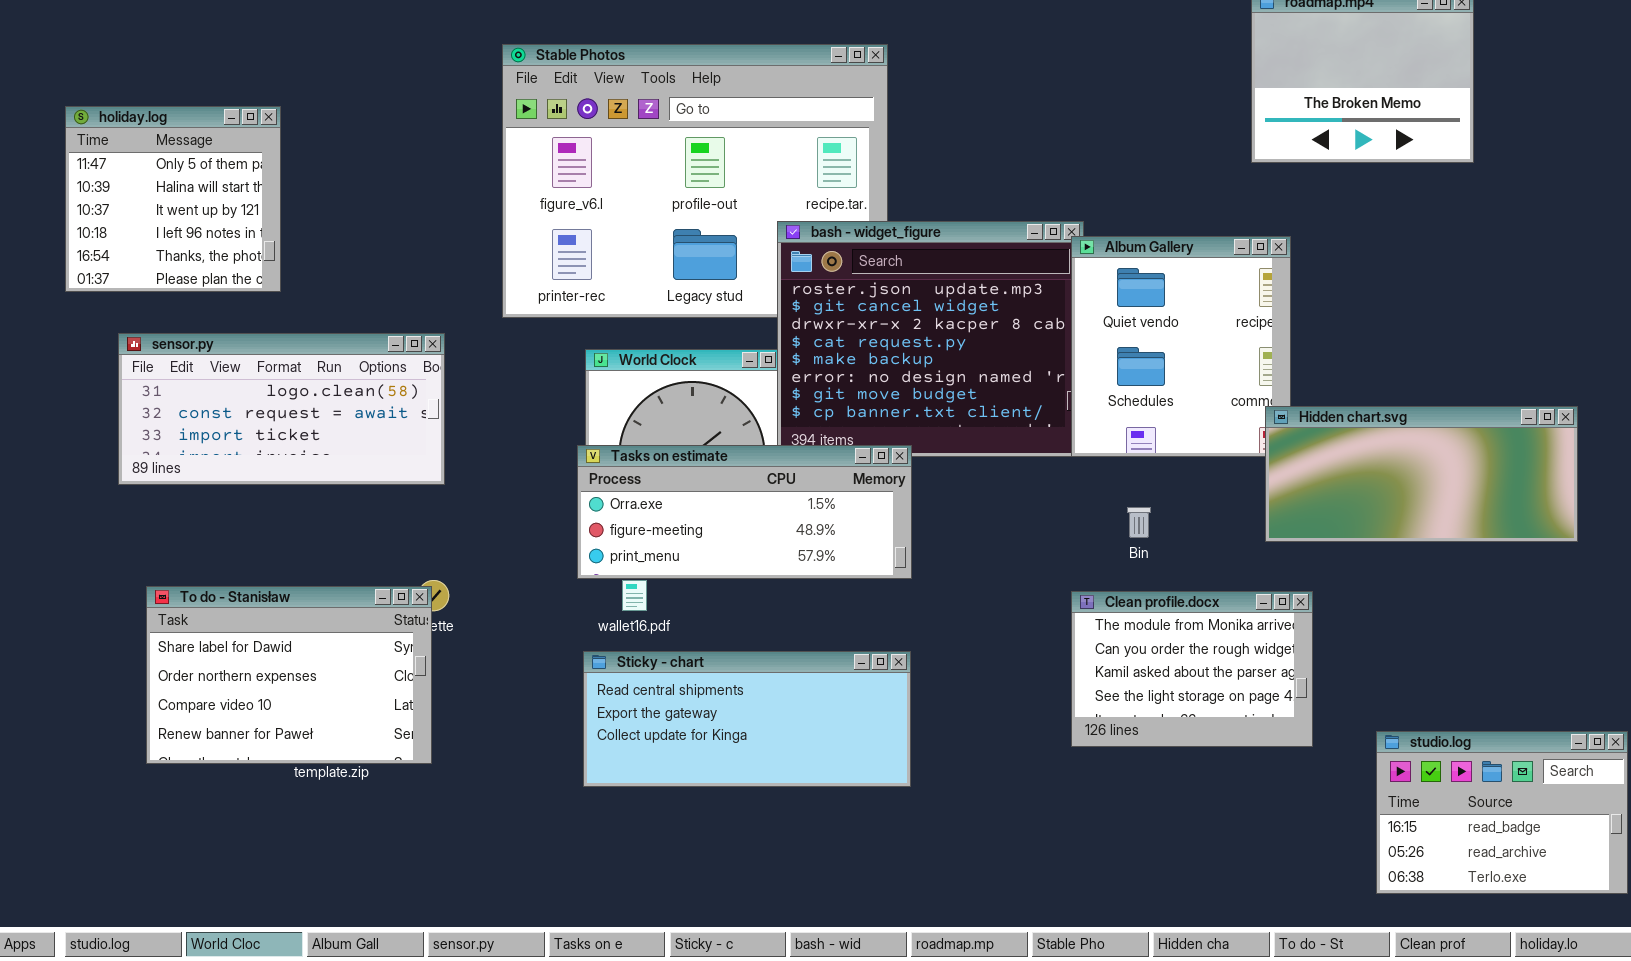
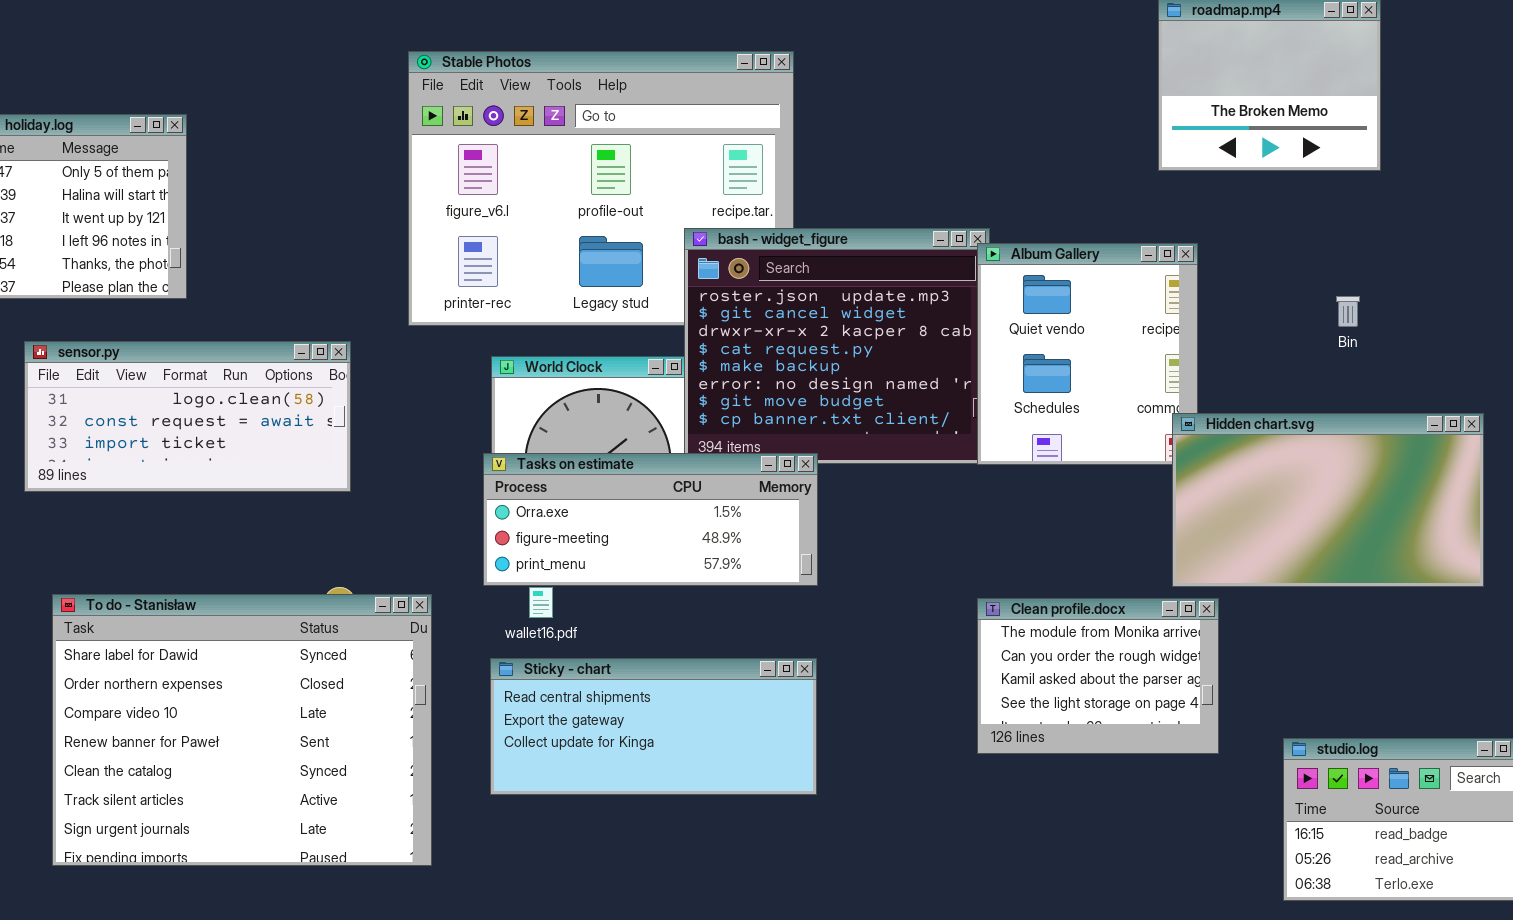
Hidden chart.svg: [1265,406,1578,542] -> [1172,413,1484,587], resized
Bin: [1127,507,1151,538] -> [1336,296,1360,327], moved
To do - Stanisław: [146,586,432,764] -> [52,594,432,866], resized

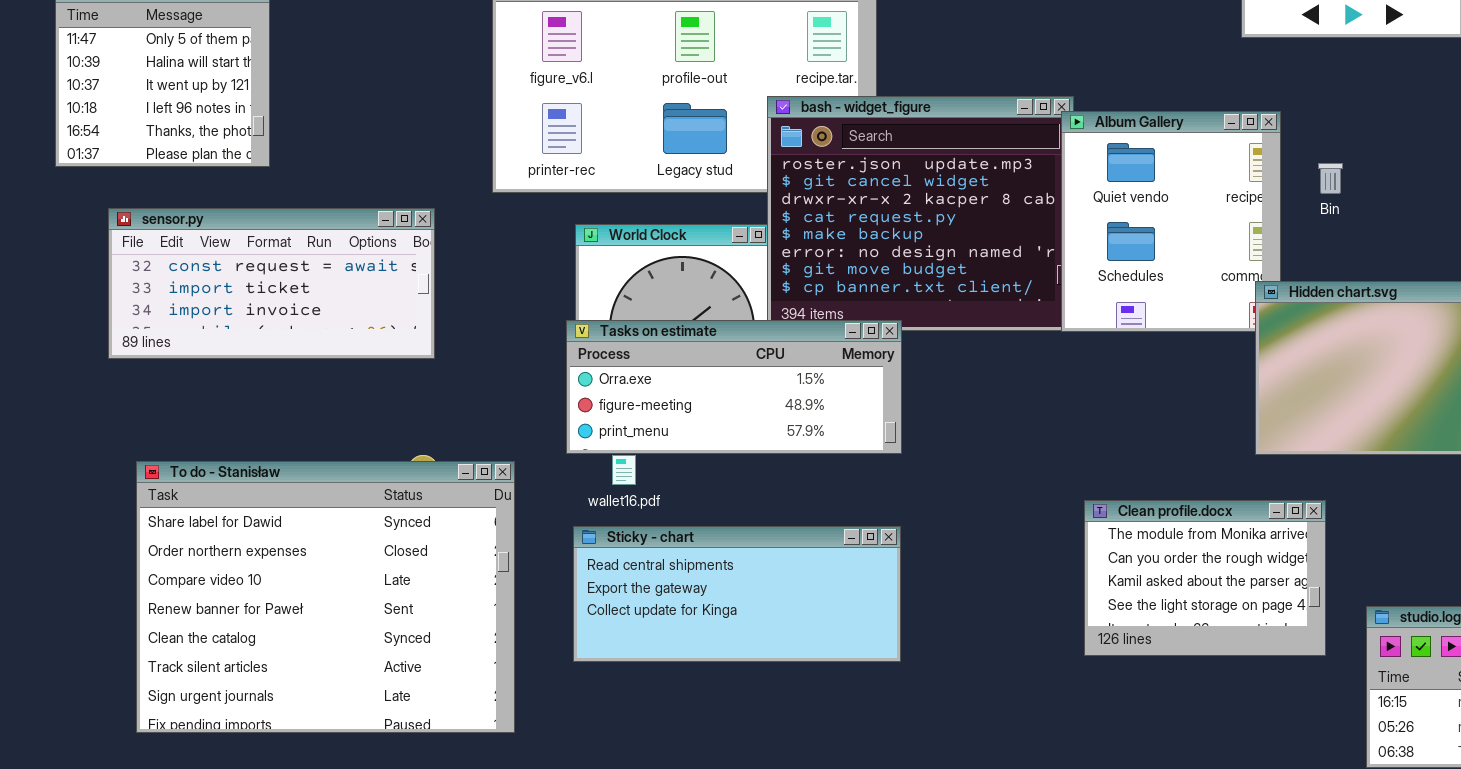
Bin: [1336,296,1360,327] -> [1318,163,1343,194], moved
sensor.py: [24,341,351,492] -> [108,208,435,359], scrolled down 1 row
Clean profile.docx: [977,598,1219,754] -> [1084,500,1326,656], moved

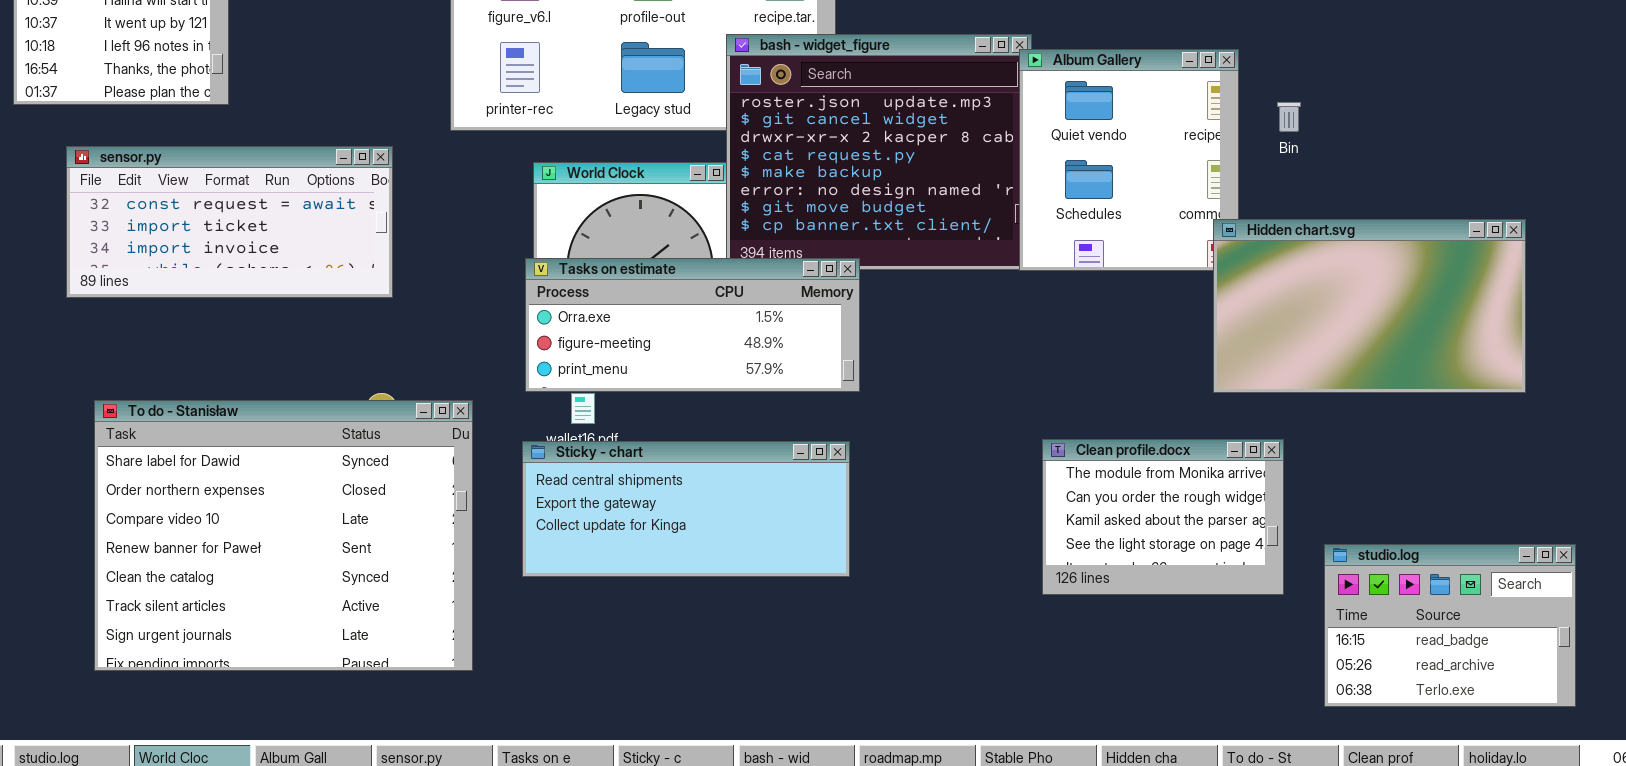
Sticky - chart: [573,526,901,662] -> [522,441,850,577], moved

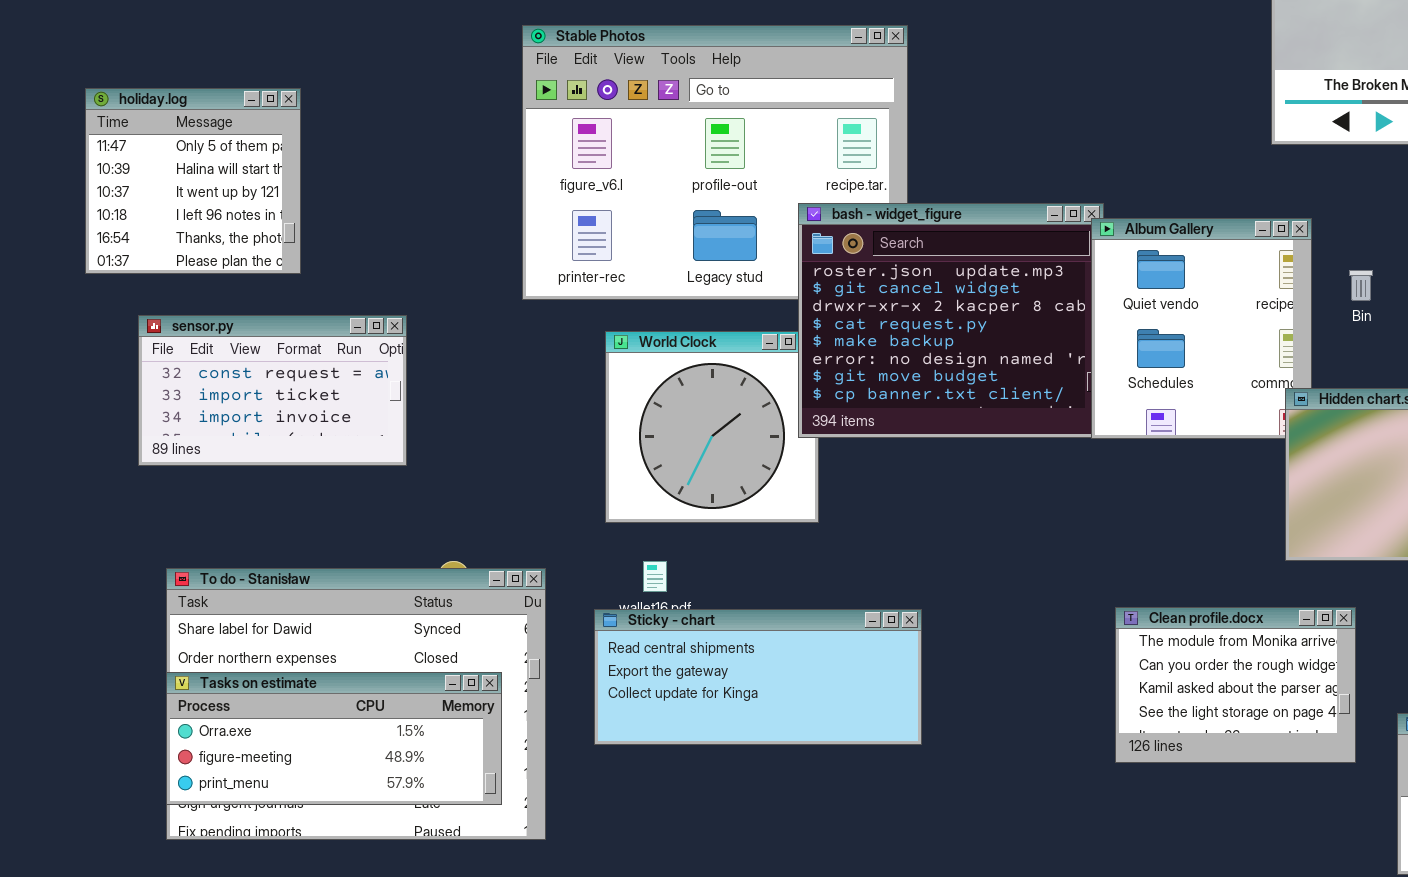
sensor.py: [66,146,393,298] -> [138,315,407,466], resized
Tasks on estimate: [525,258,860,392] -> [166,672,502,805], moved

